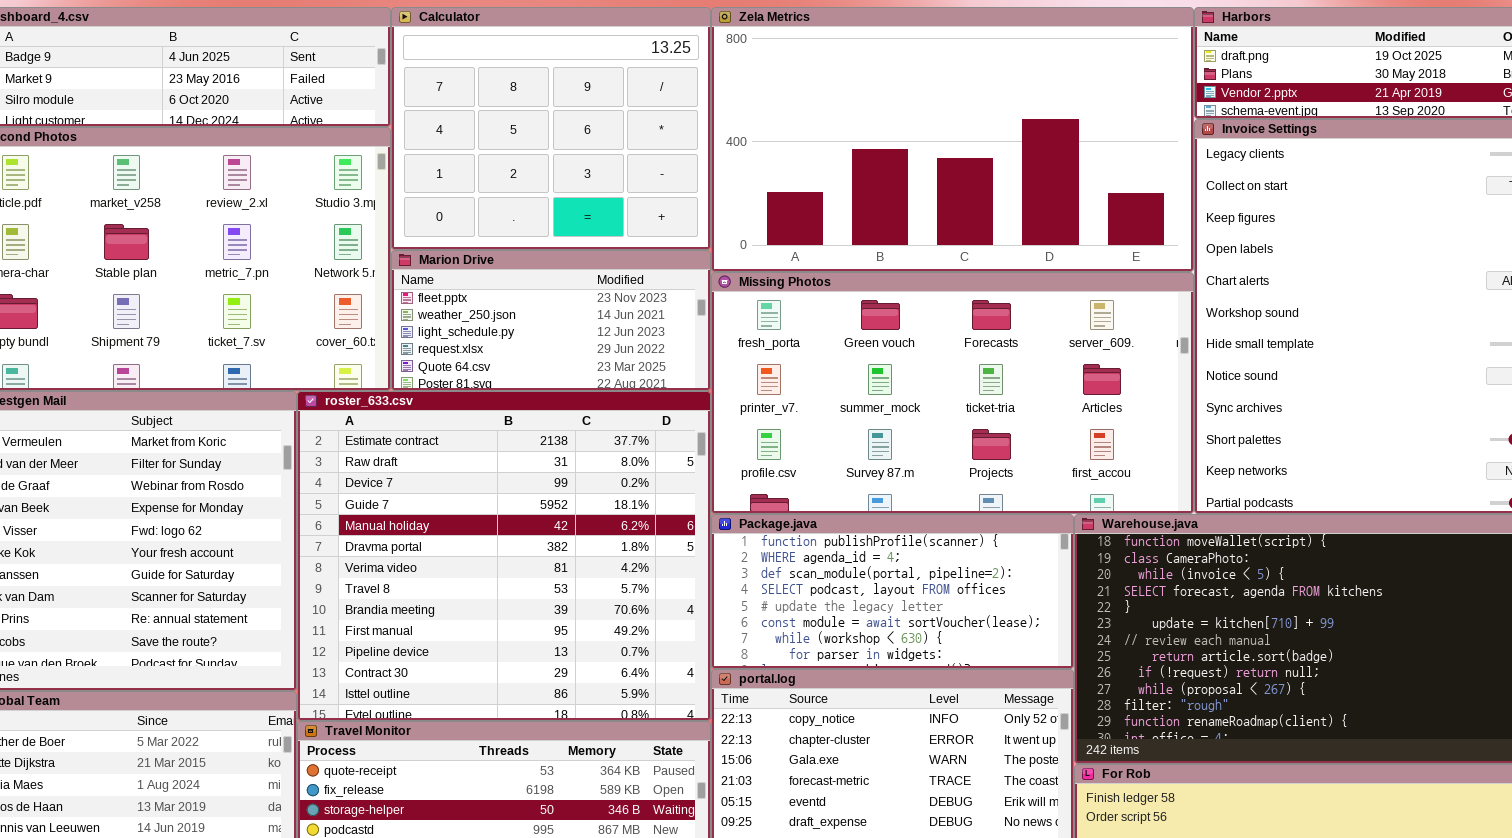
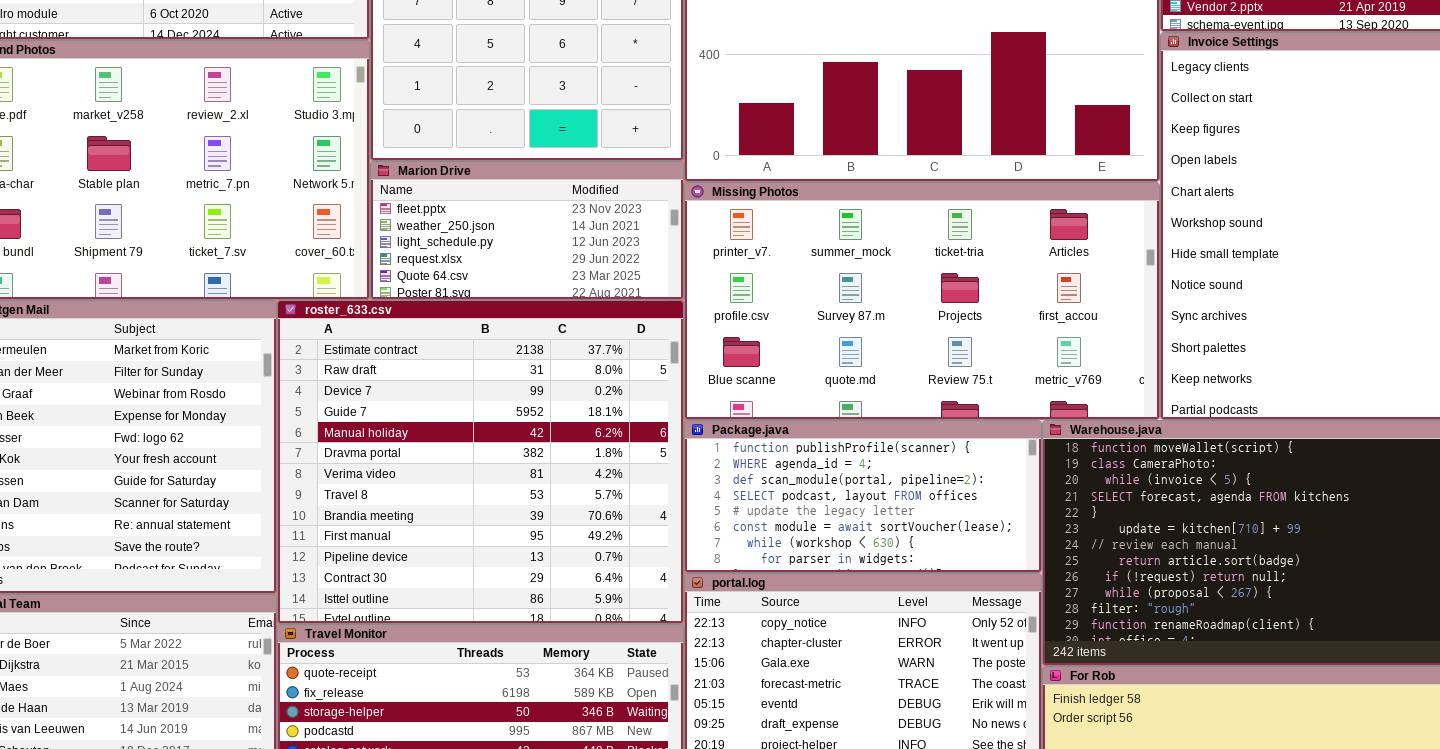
Missing Photos: [711,272,1194,514] -> [684,182,1160,420], scrolled down 1 row

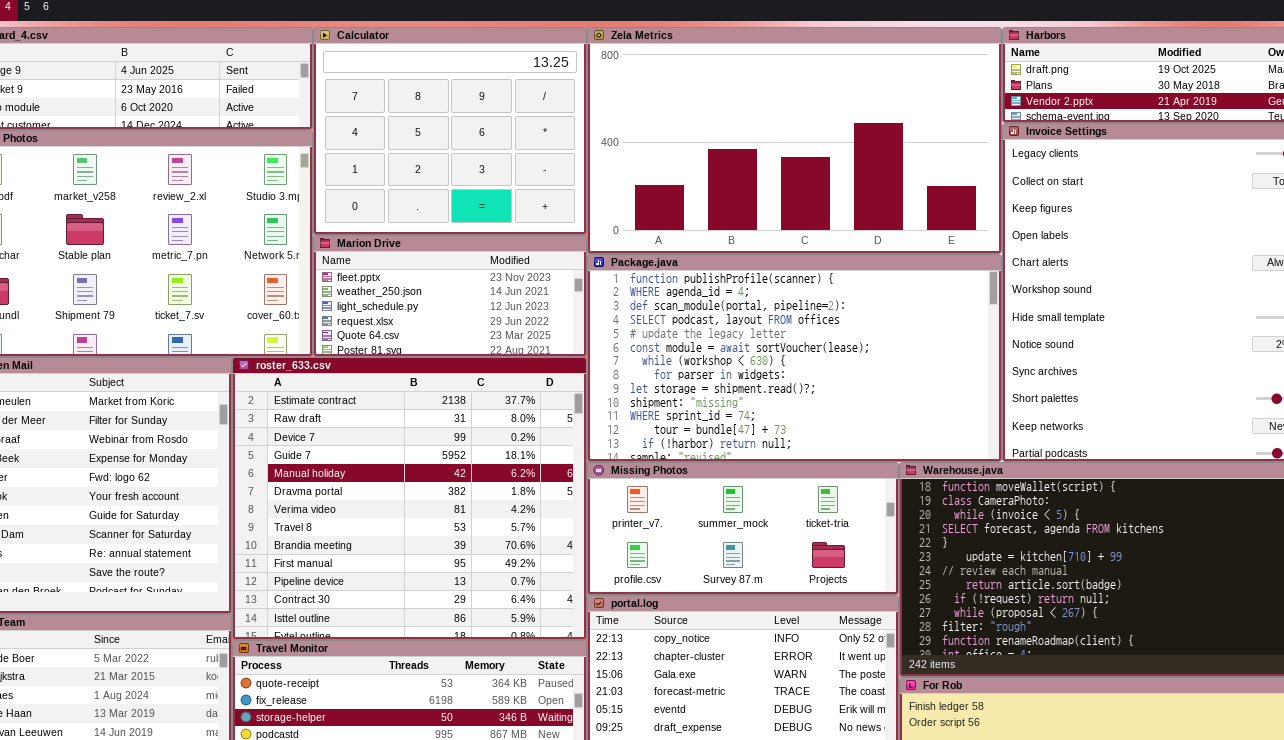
Missing Photos: [684,182,1160,420] -> [587,462,899,595], moved, resized
Package.java: [684,420,1042,573] -> [587,254,1002,462], moved, resized

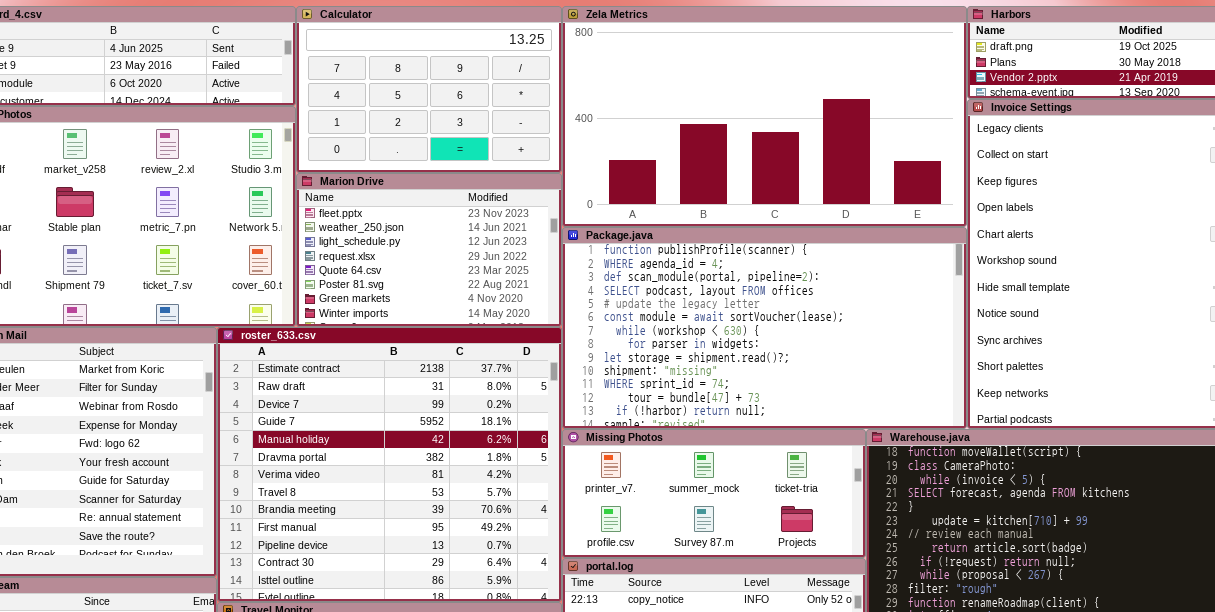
Calculator: [313,27,587,235] -> [296,6,562,173], resized
Marion Drive: [313,235,587,357] -> [296,173,562,327], resized

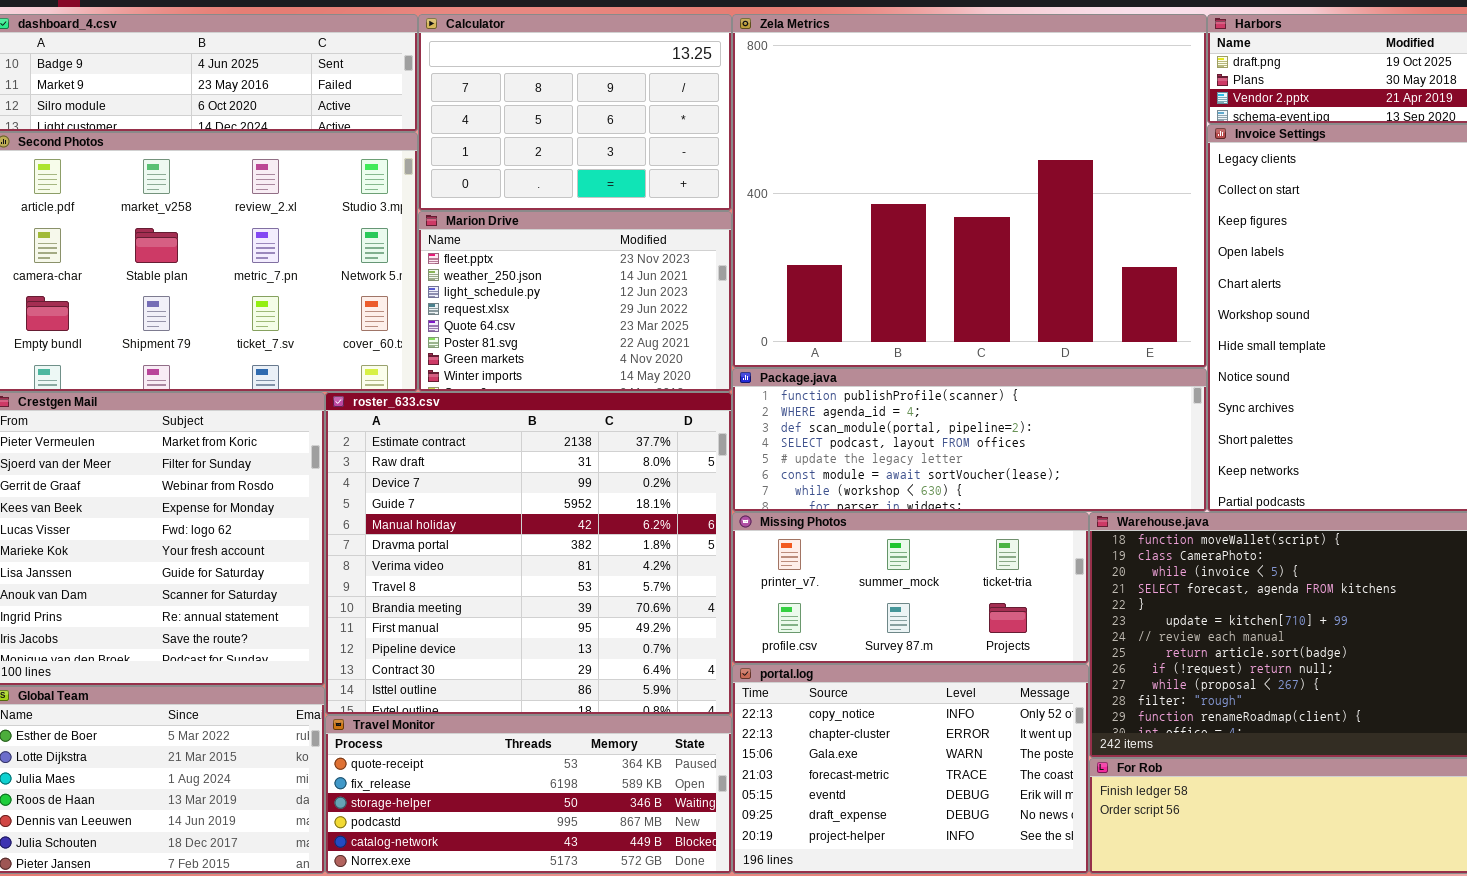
Zela Metrics: [562,6,967,227] -> [732,14,1207,368], resized
Package.java: [562,227,967,429] -> [732,368,1207,512], resized

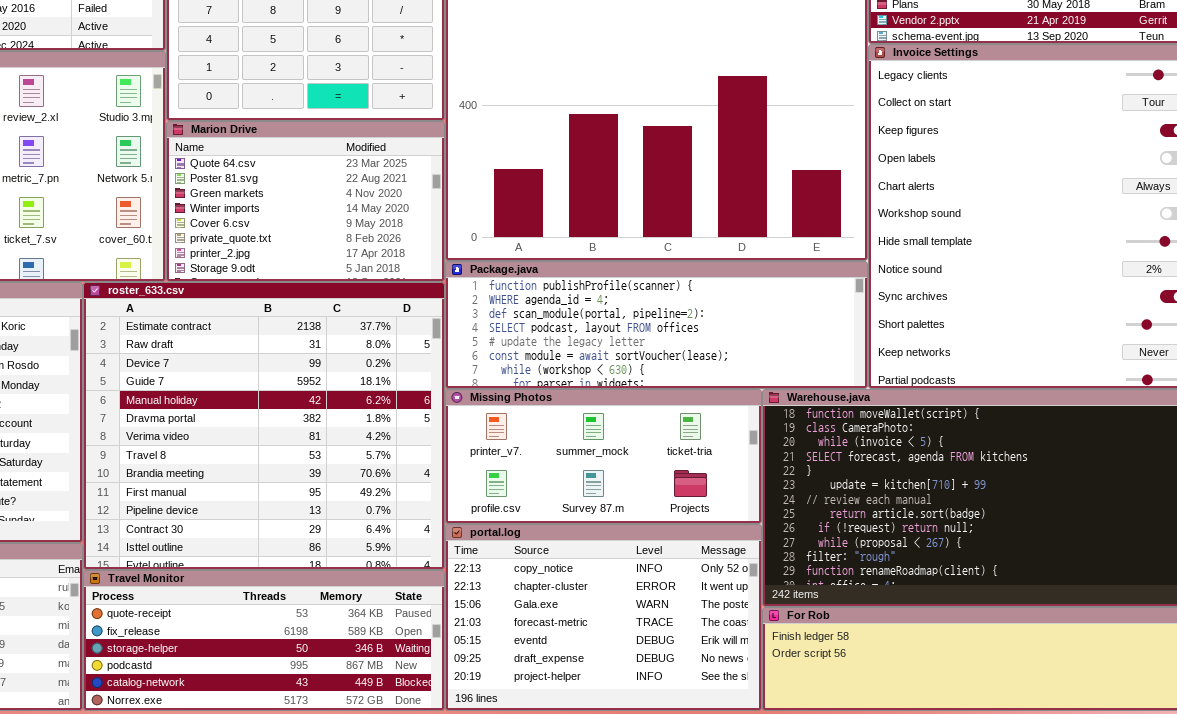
Marion Drive: [418,211,732,392] -> [166,121,445,282], scrolled down 4 rows

